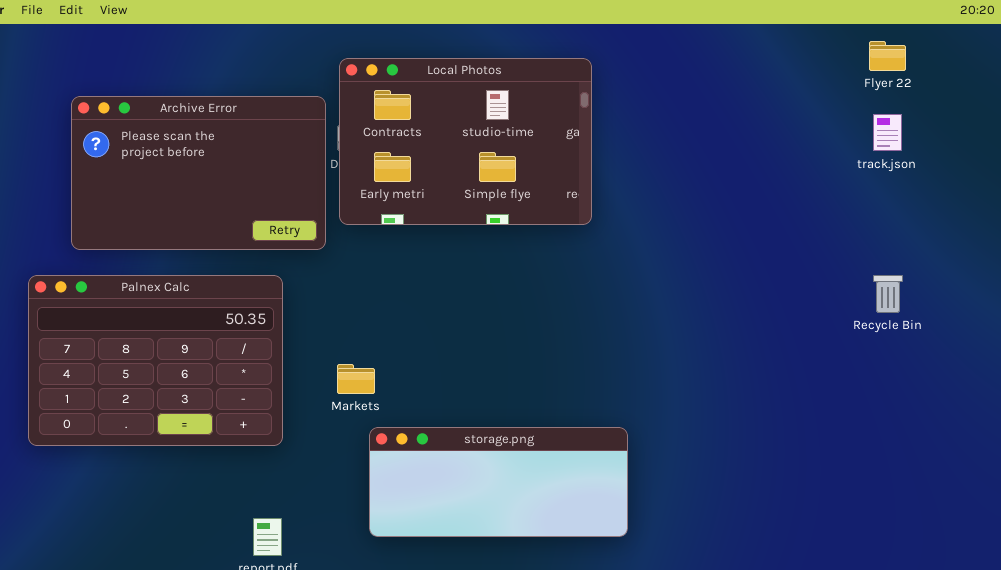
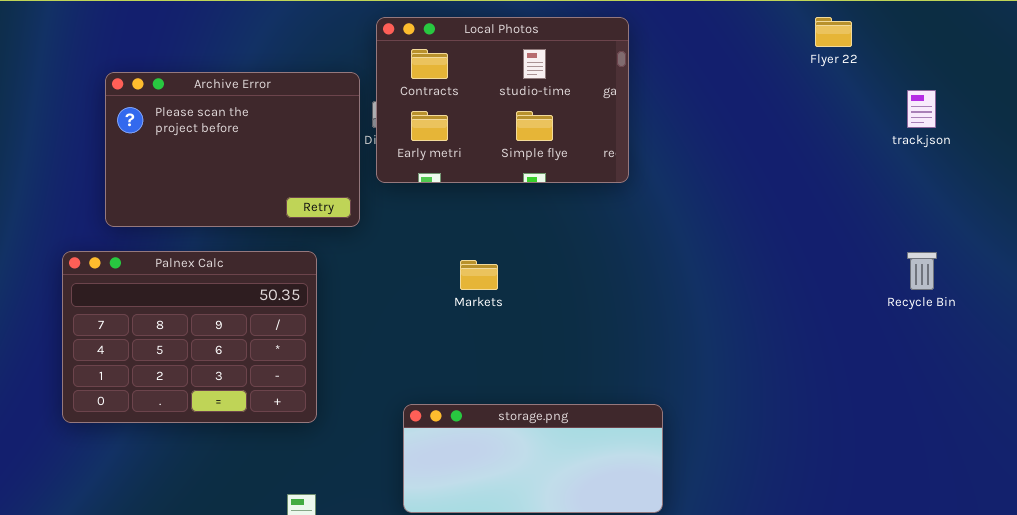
Flyer 22: [869,41,906,71] -> [815,17,852,47], moved
Local Photos: [339,58,592,225] -> [376,17,629,183], moved
Markets: [337,364,375,394] -> [460,260,498,290], moved

